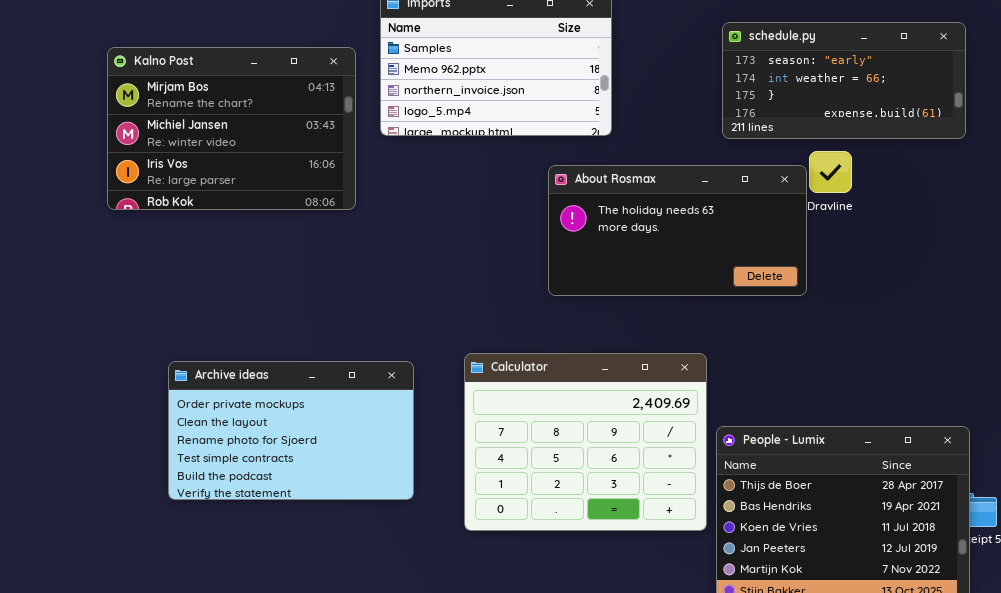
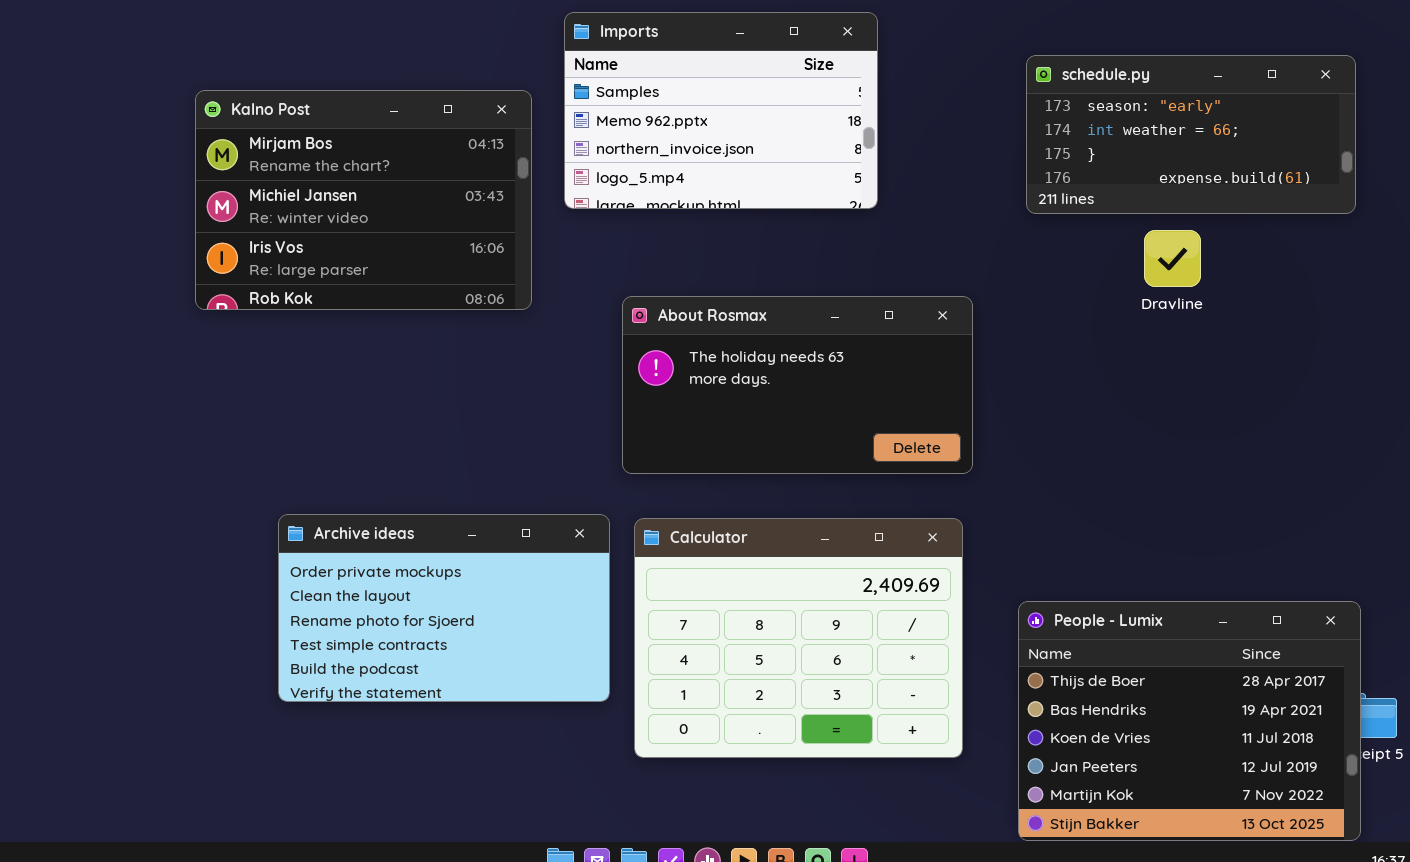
About Rosmax: [548,165,807,296] -> [622,296,973,474], moved
Calculator: [464,353,707,531] -> [634,518,963,758], moved

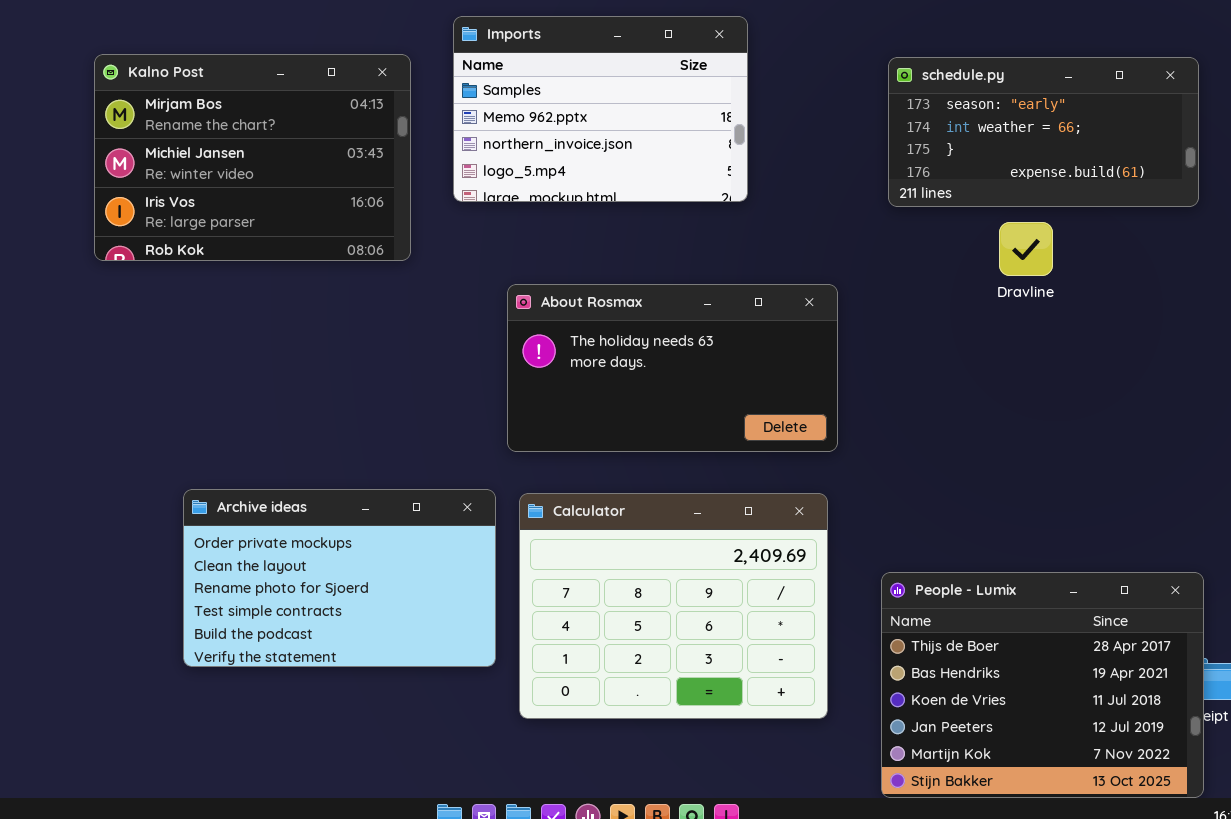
Kalno Post: [195,90,532,310] -> [94,54,411,261], moved

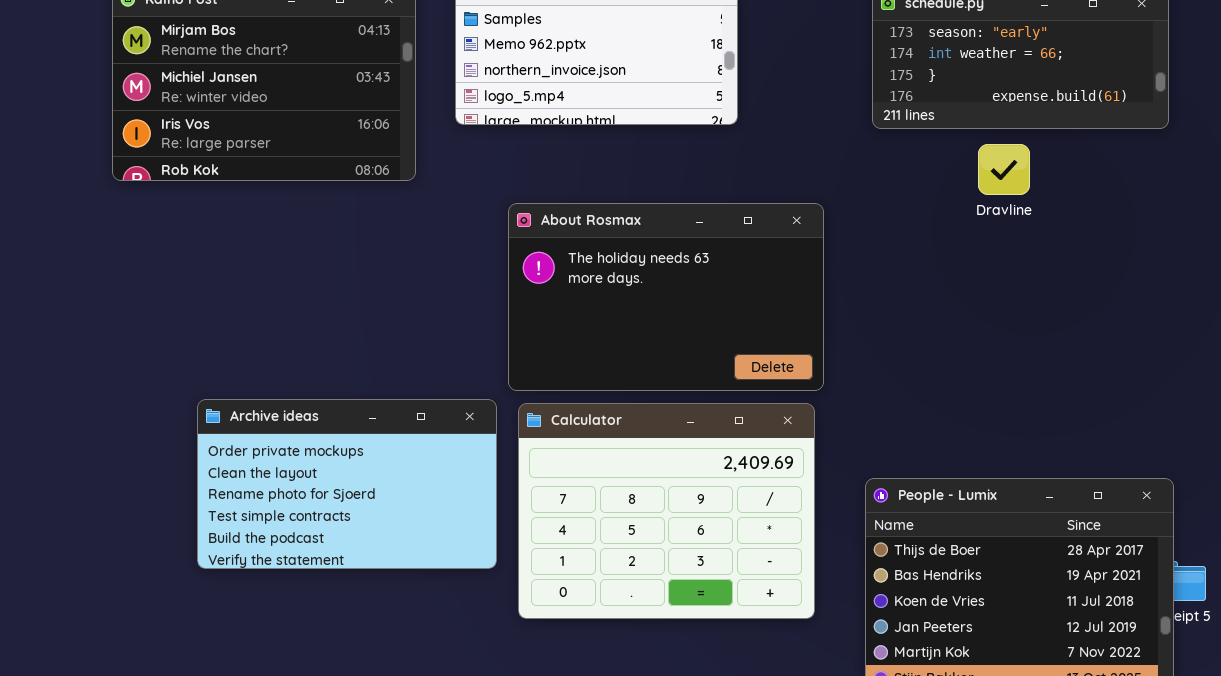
About Rosmax: [507,284,838,452] -> [508,203,824,391], resized

